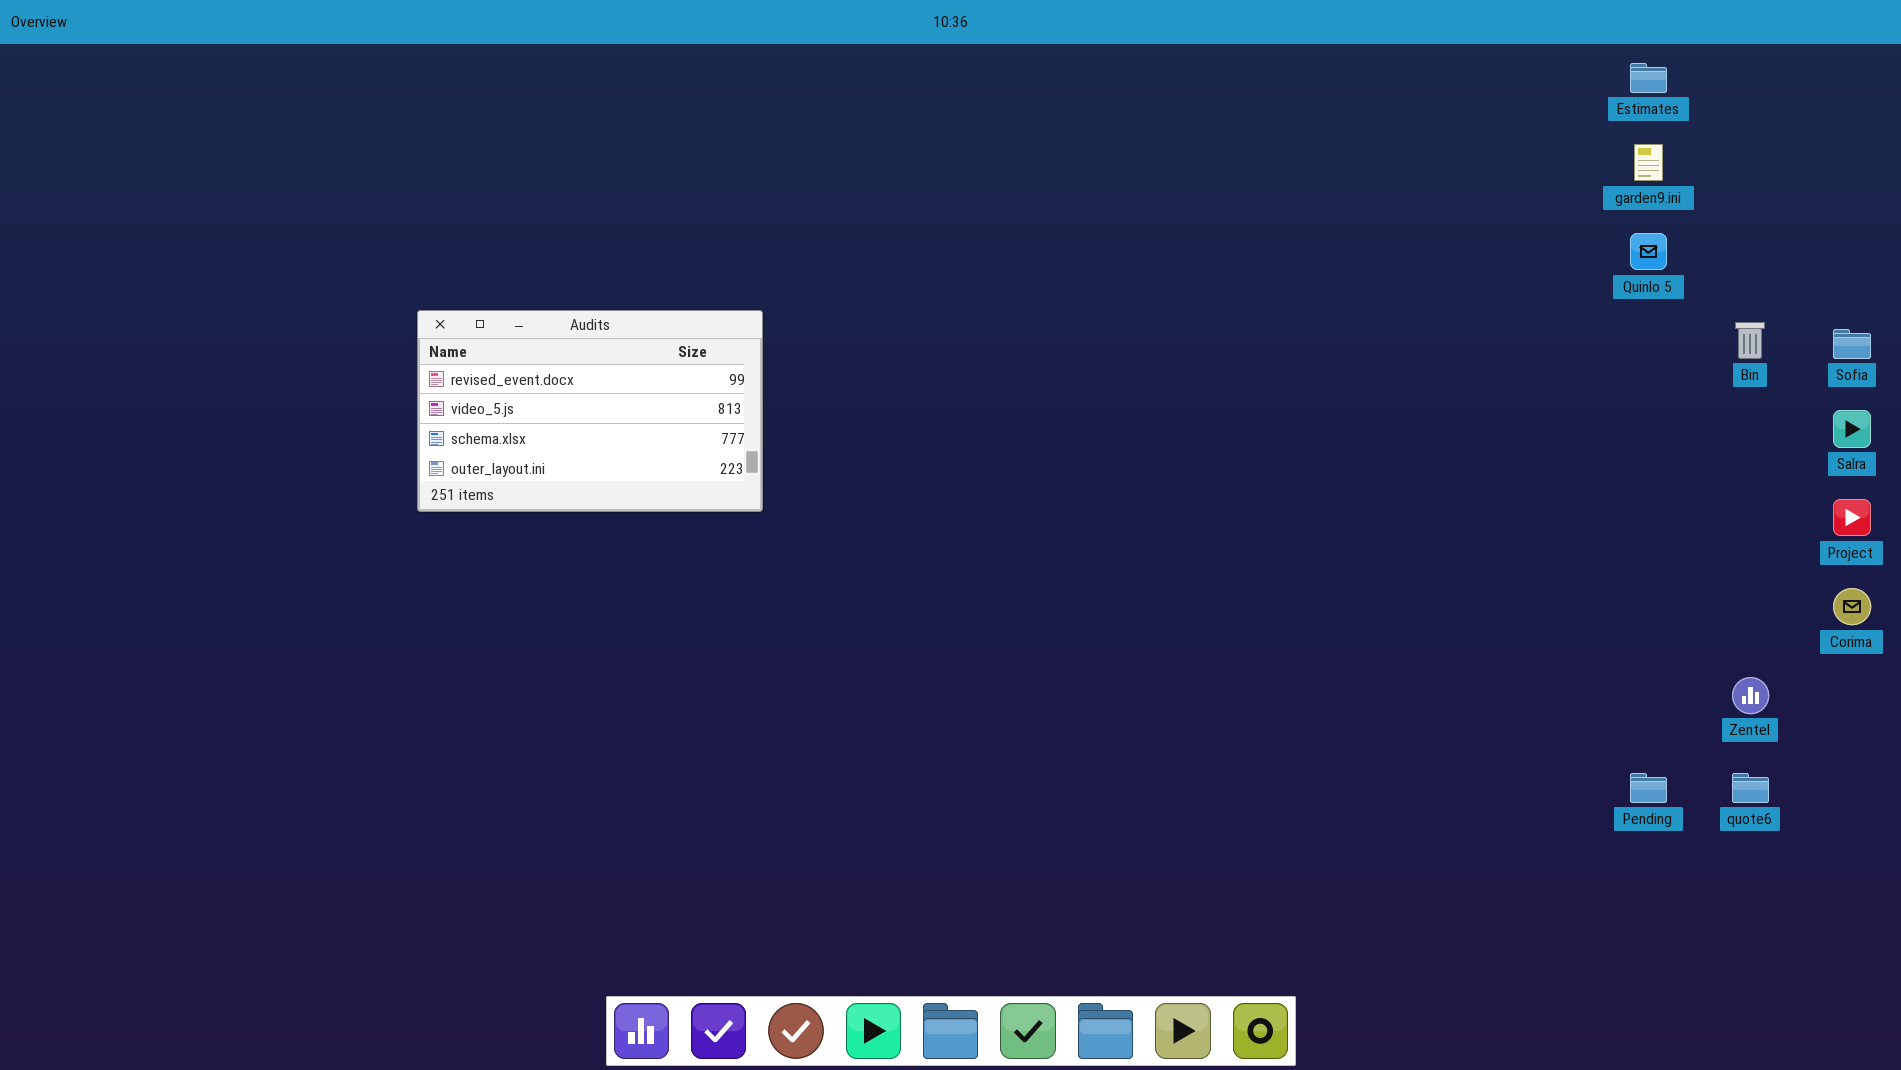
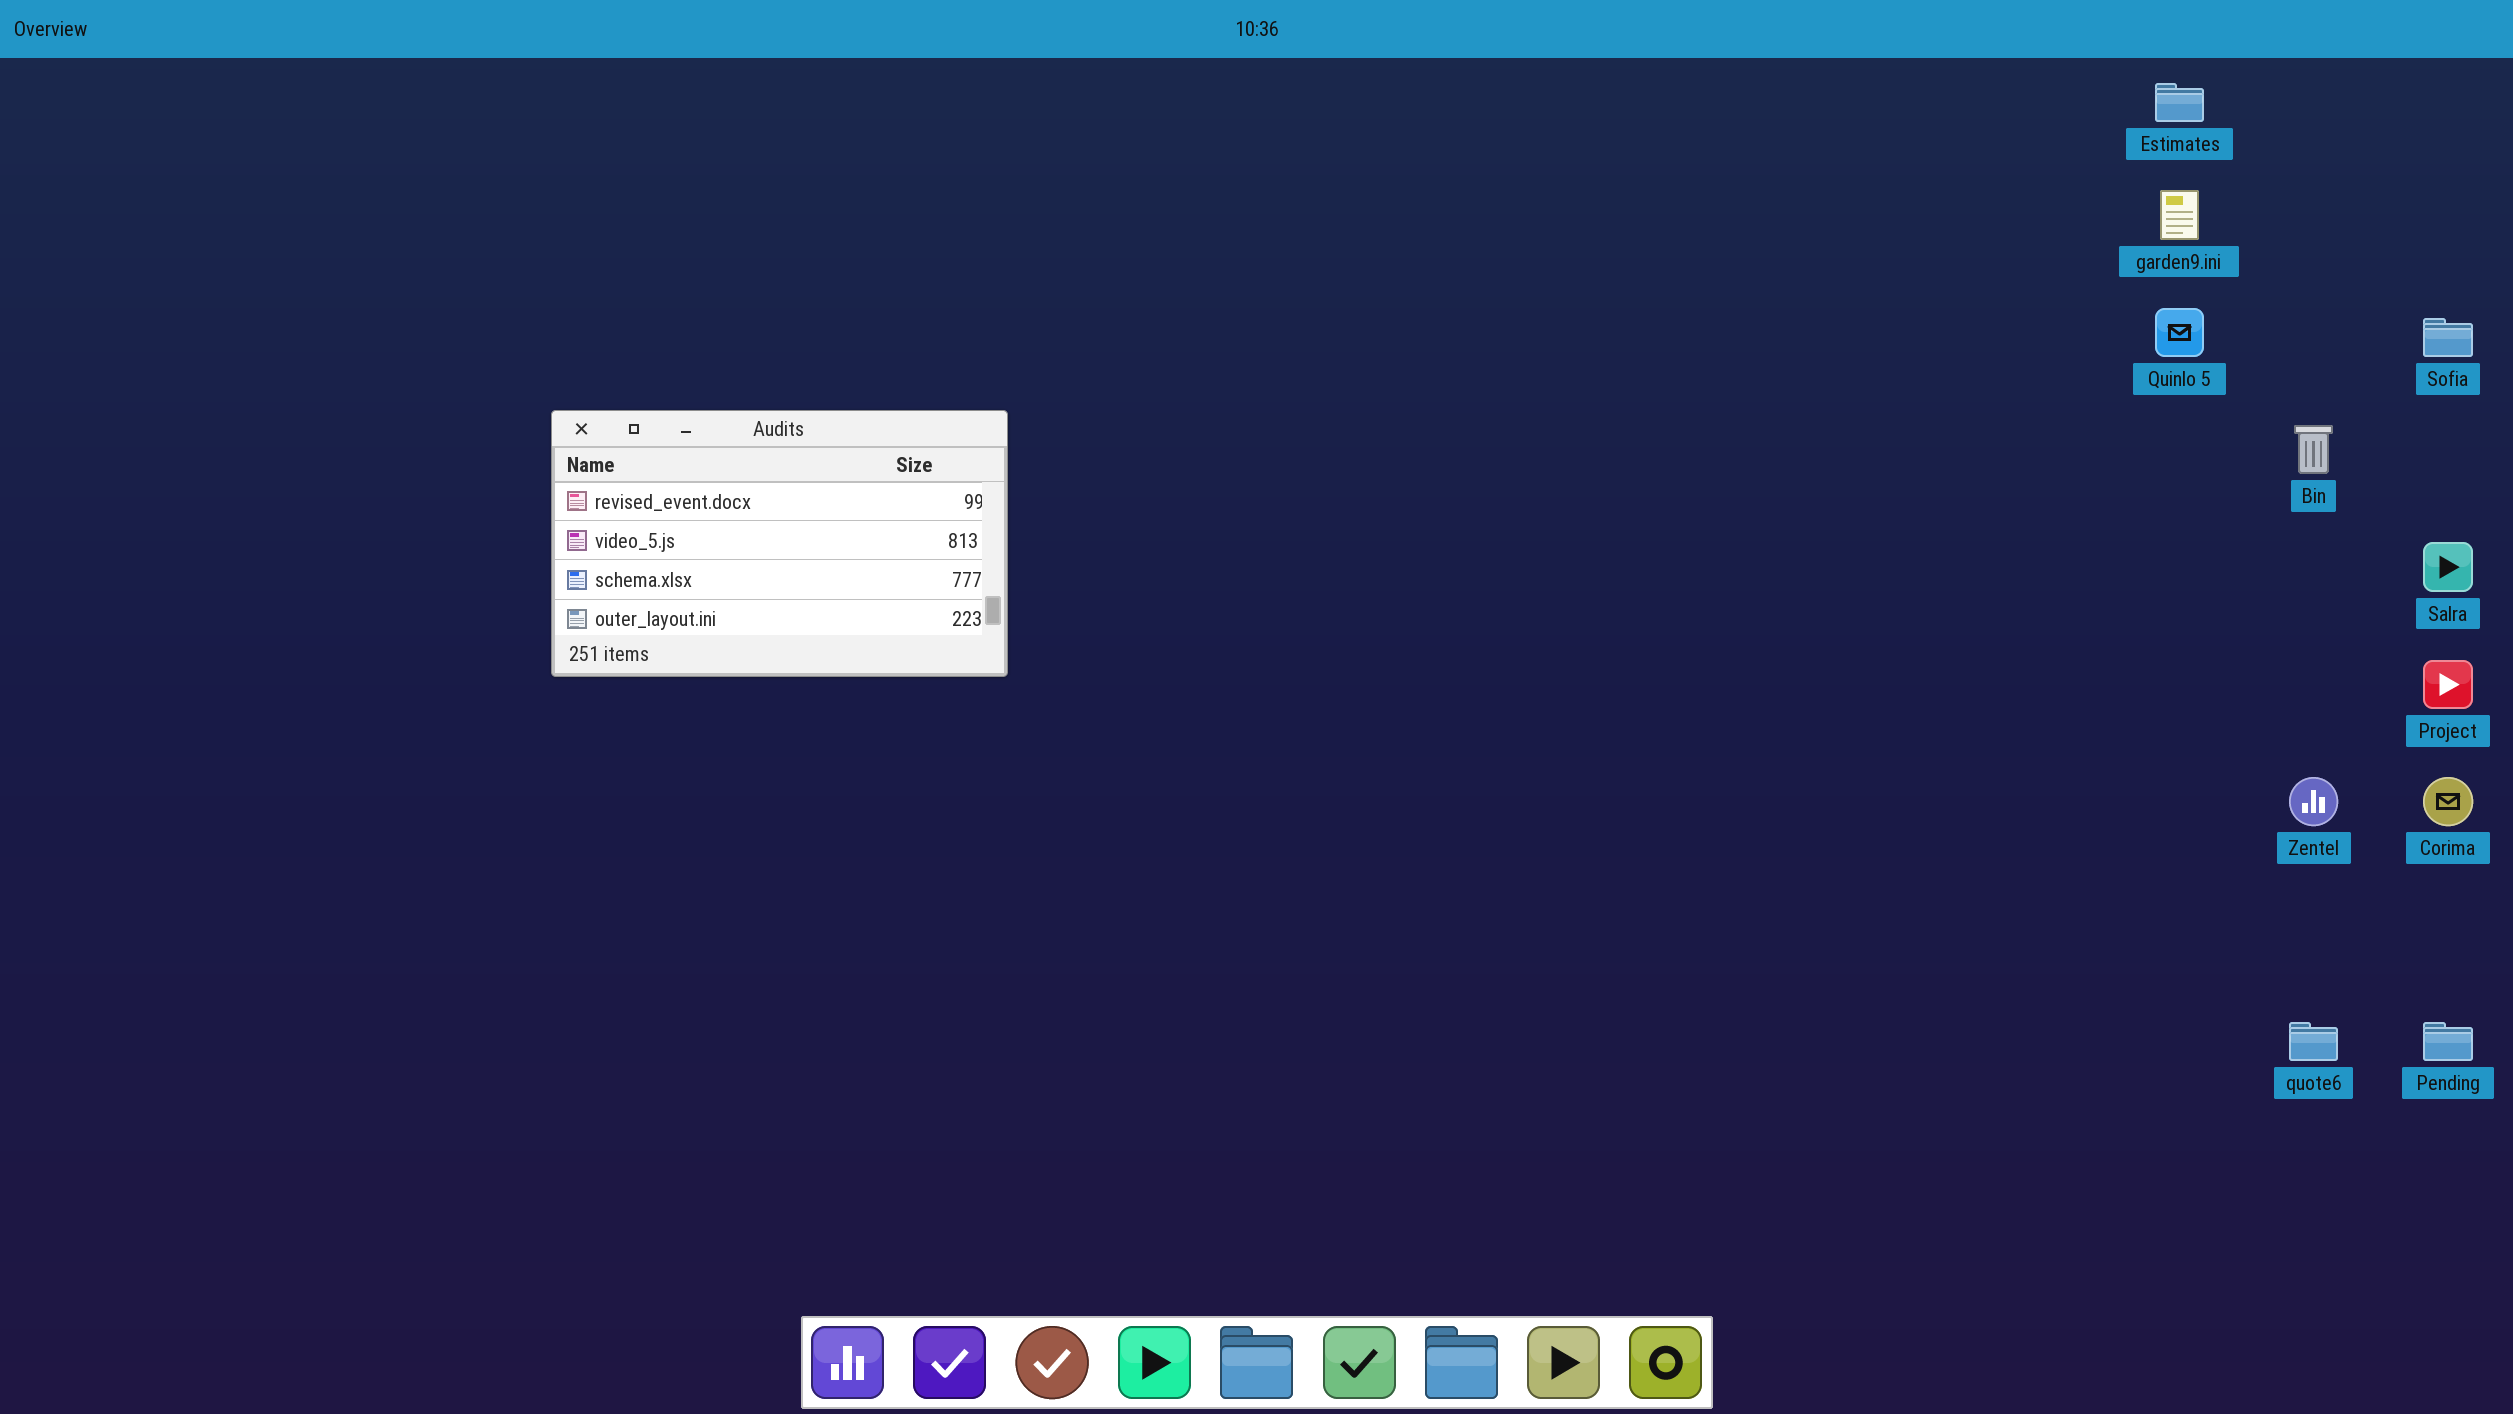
Sofia: [1833,329,1871,359] -> [2423,318,2473,357], moved
Zentel: [1732,677,1769,714] -> [2289,777,2338,826], moved
Pending: [1630,773,1667,803] -> [2423,1022,2473,1061], moved

